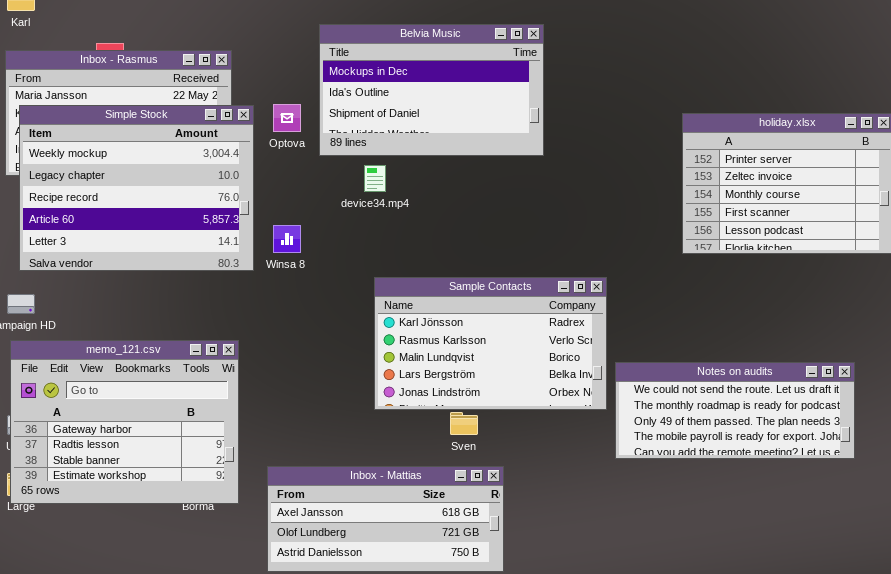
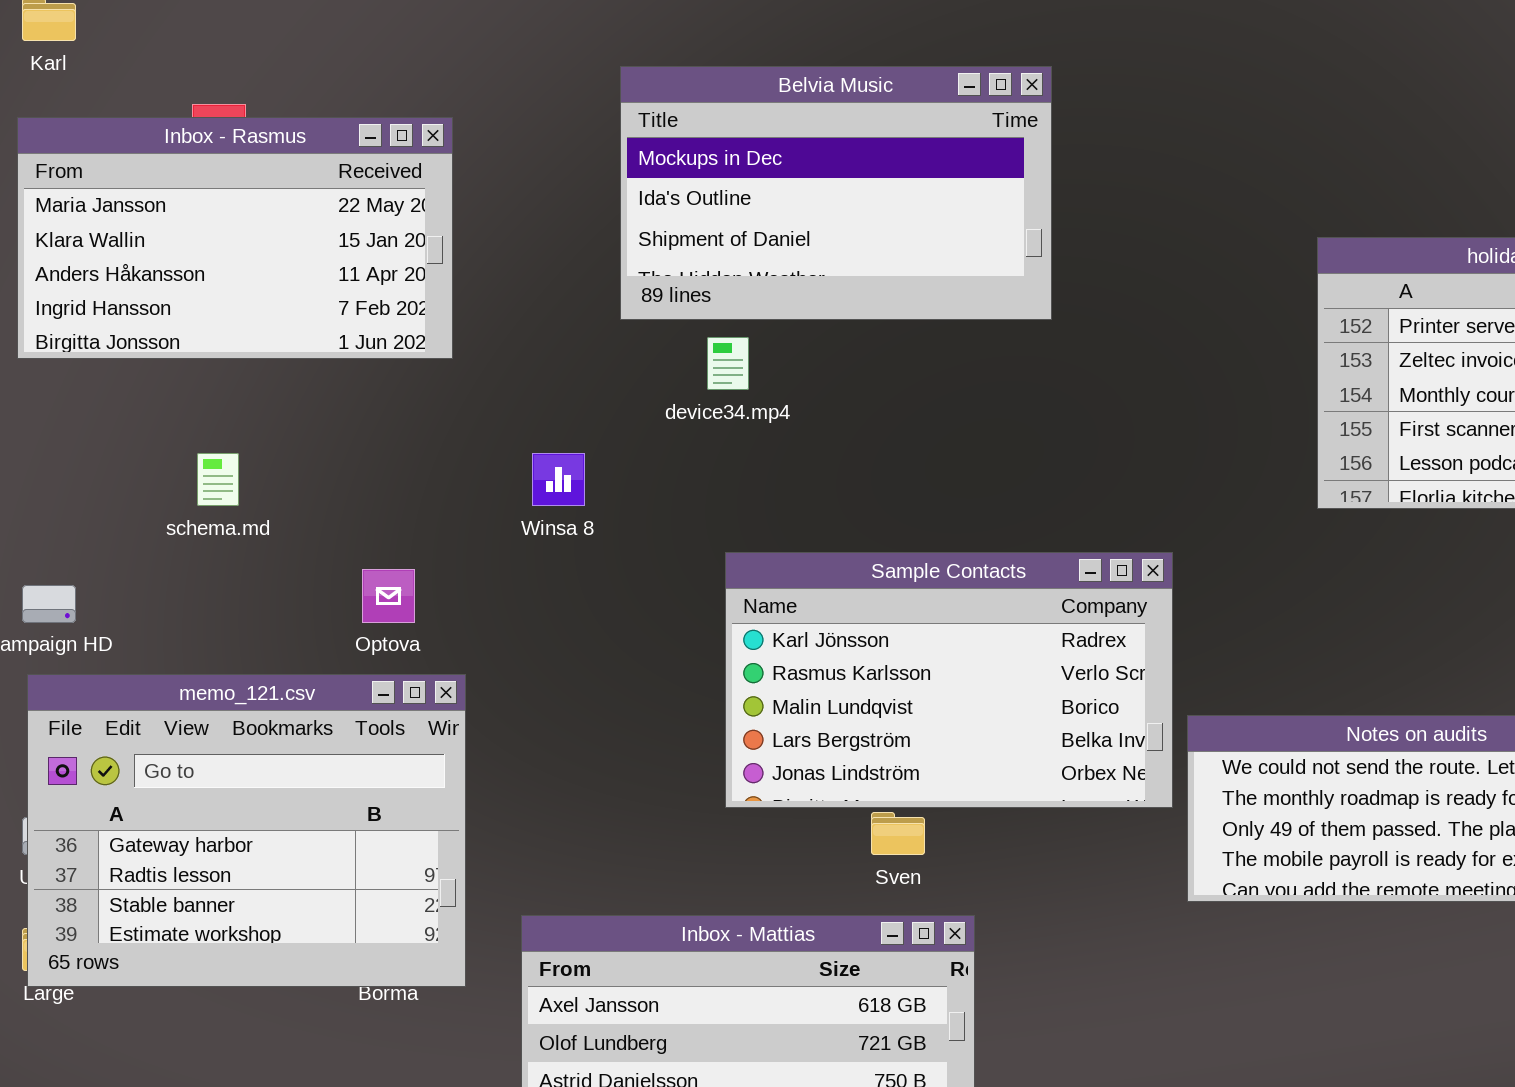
Optova: [273,104,301,132] -> [362,569,415,623], moved
Simple Stock: [19,105,254,271] -> none, closed

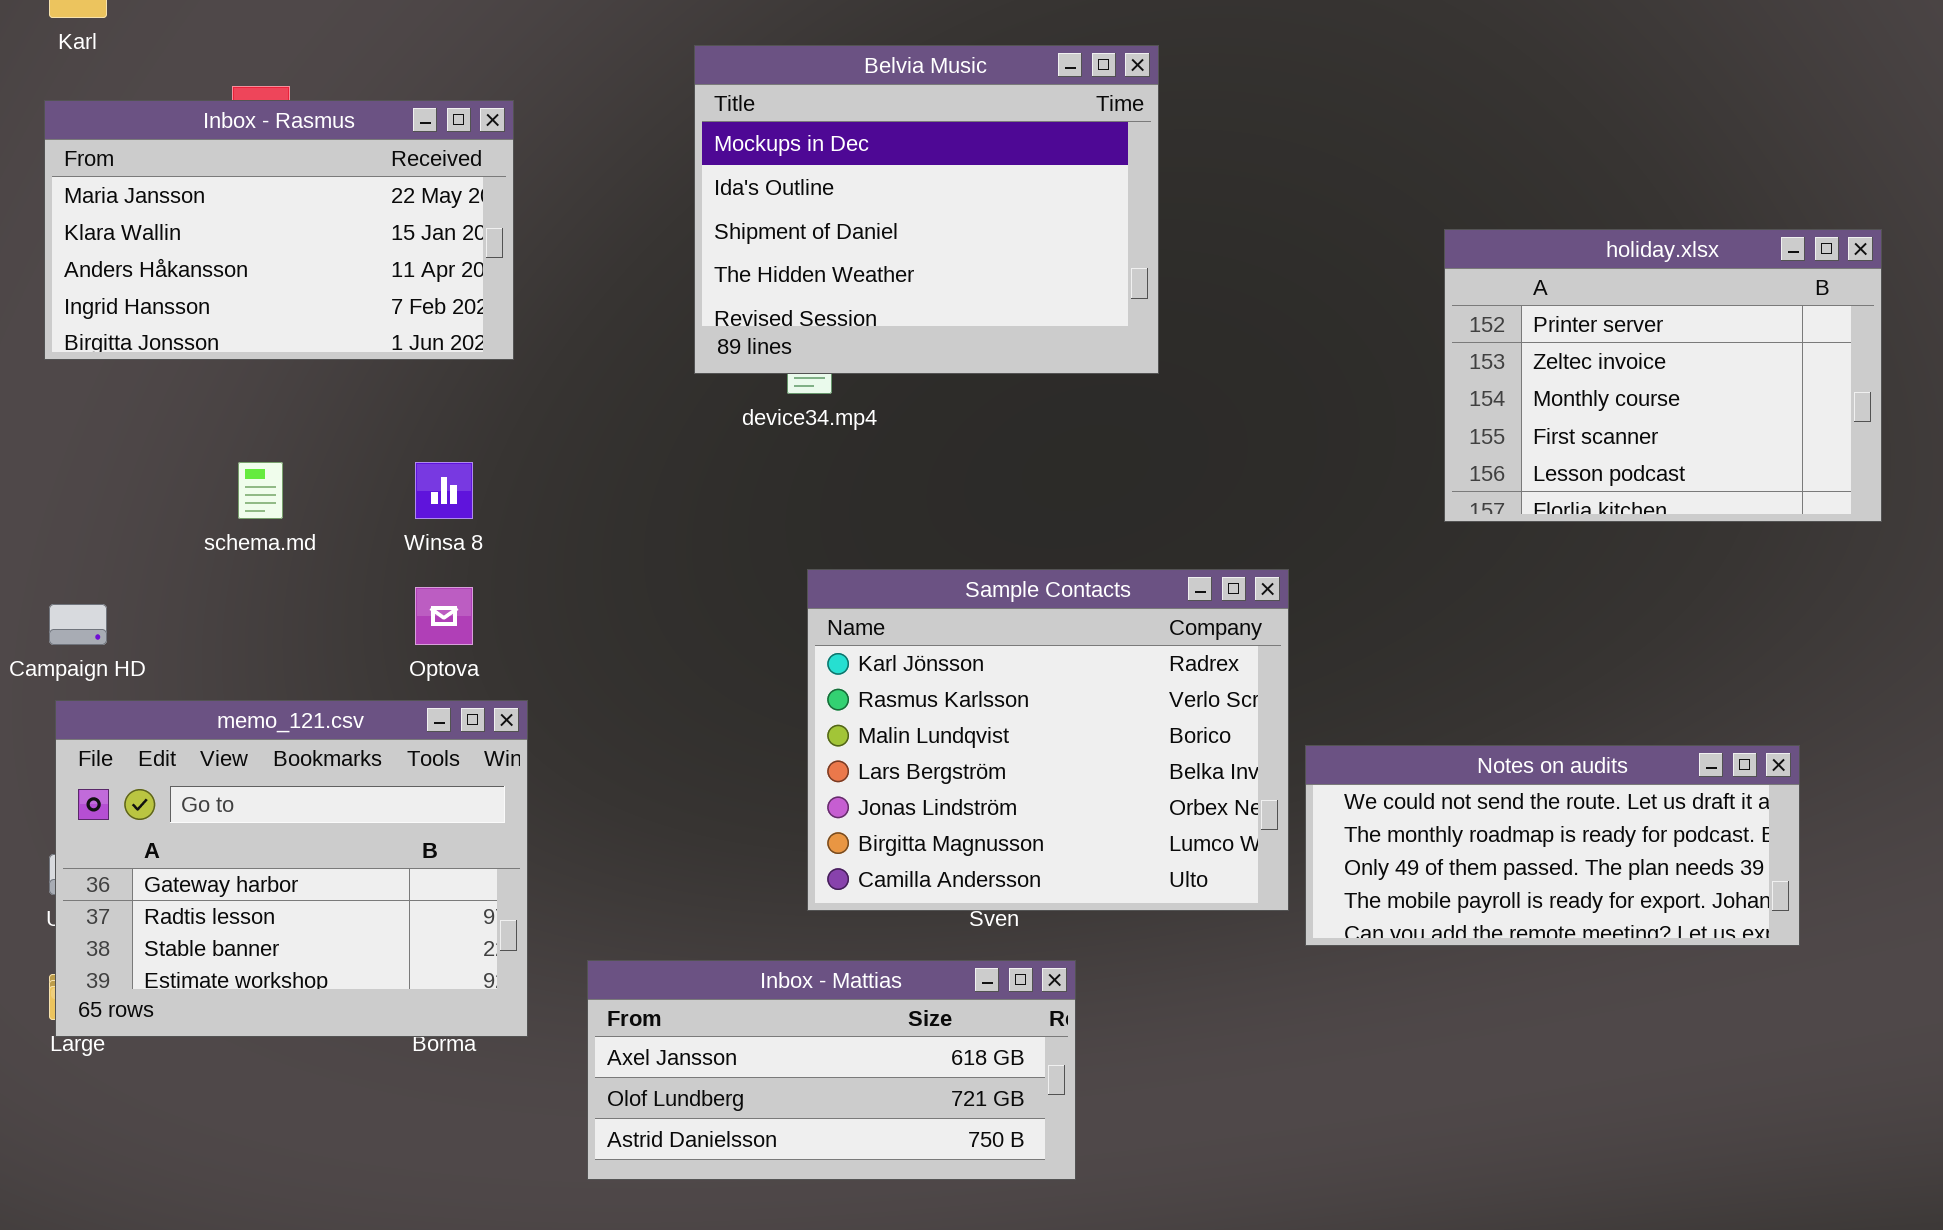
Belvia Music: [620,66,1052,320] -> [694,45,1159,374], resized
Winsa 8: [532,453,585,506] -> [415,462,473,519], moved
Sample Contacts: [725,552,1173,808] -> [807,569,1289,911], resized

